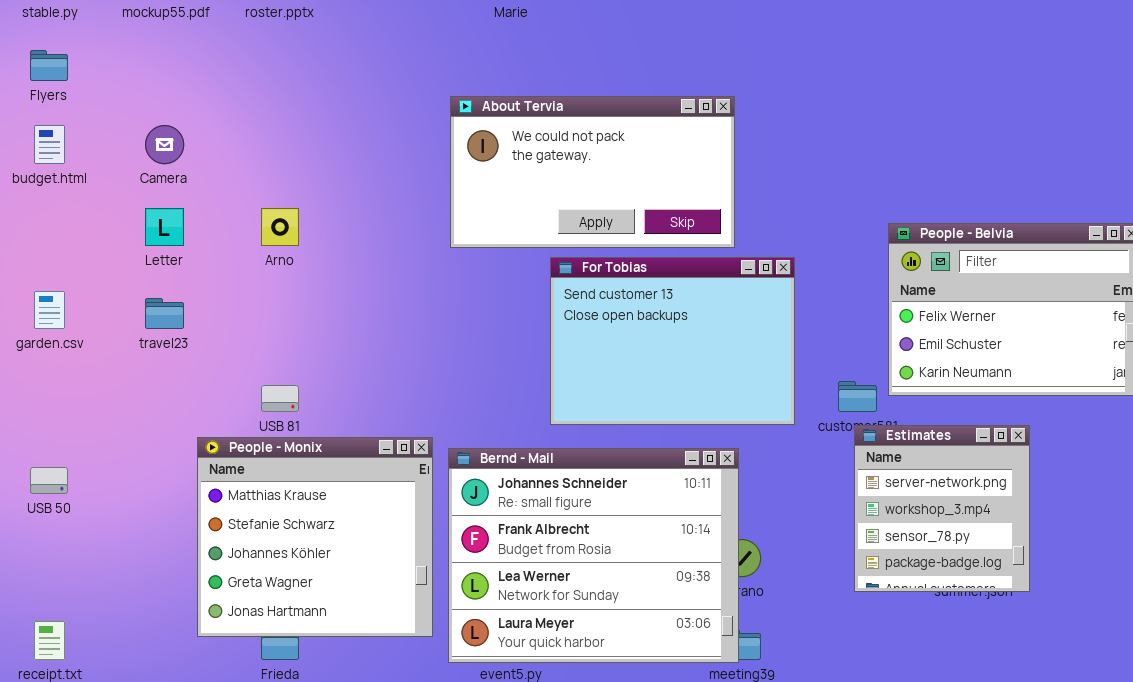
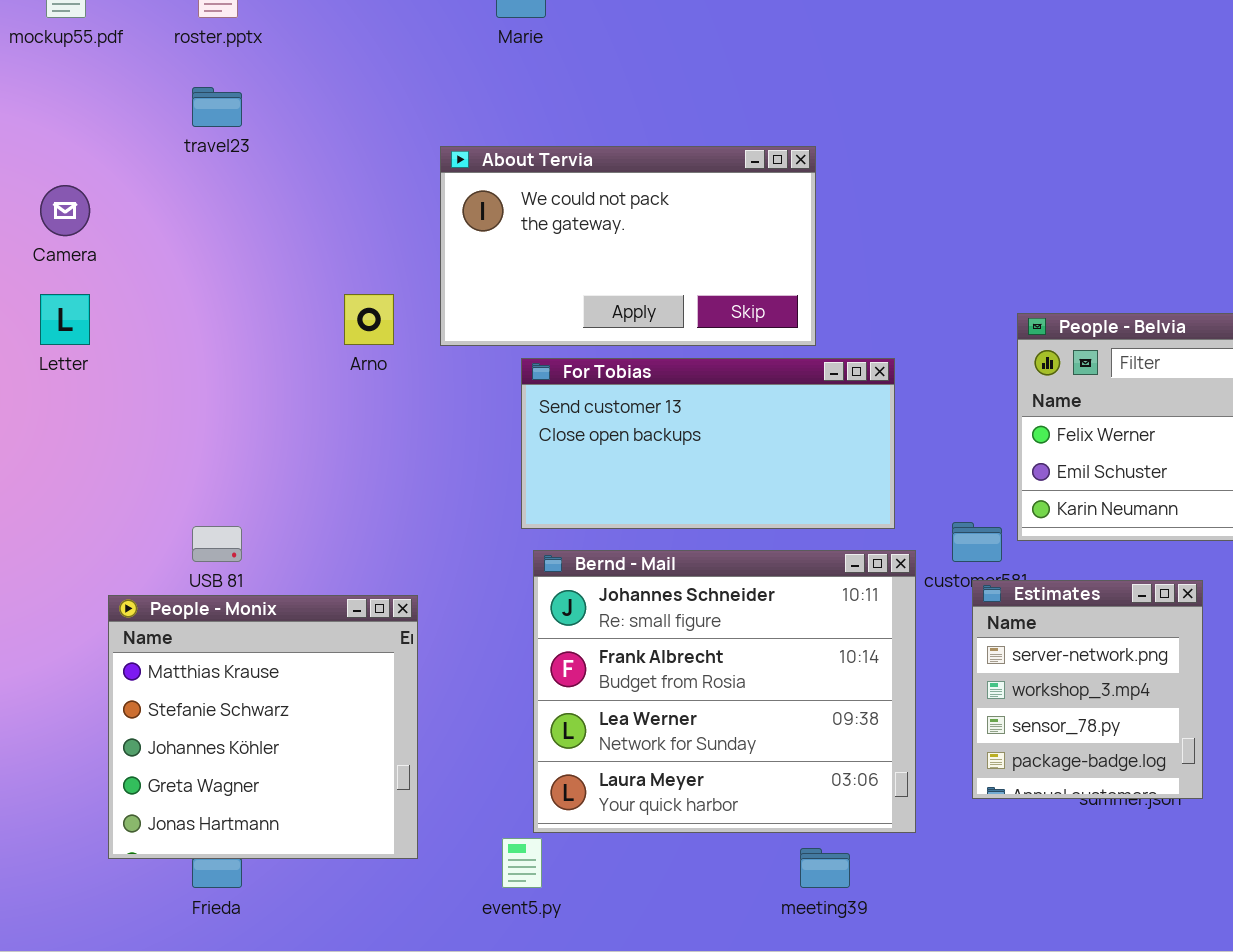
Arno: [261,208,299,246] -> [344,294,394,345], moved
For Tobias: [550,257,795,425] -> [521,358,895,529], resized
travel23: [145,298,184,329] -> [192,87,242,127], moved
Bernd - Mail: [448,448,739,663] -> [533,550,916,833], moved

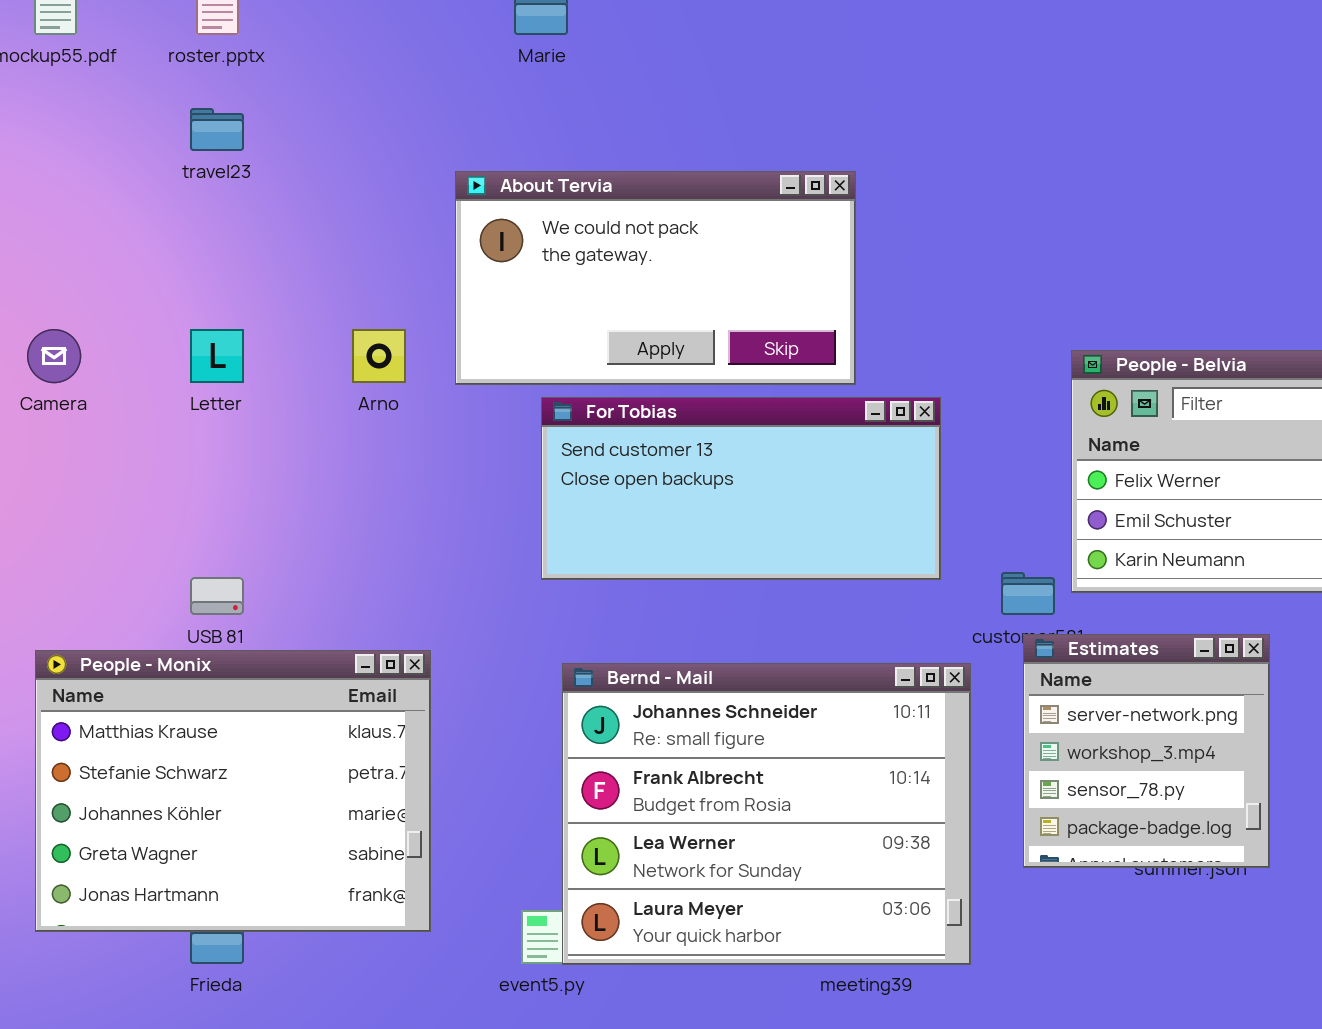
Camera: [40,185,90,236] -> [27,329,81,383], moved
Letter: [40,294,90,345] -> [190,329,244,383], moved
Bernd - Mail: [533,550,916,833] -> [562,663,971,965], moved
People - Monix: [108,595,418,859] -> [35,650,431,932], resized

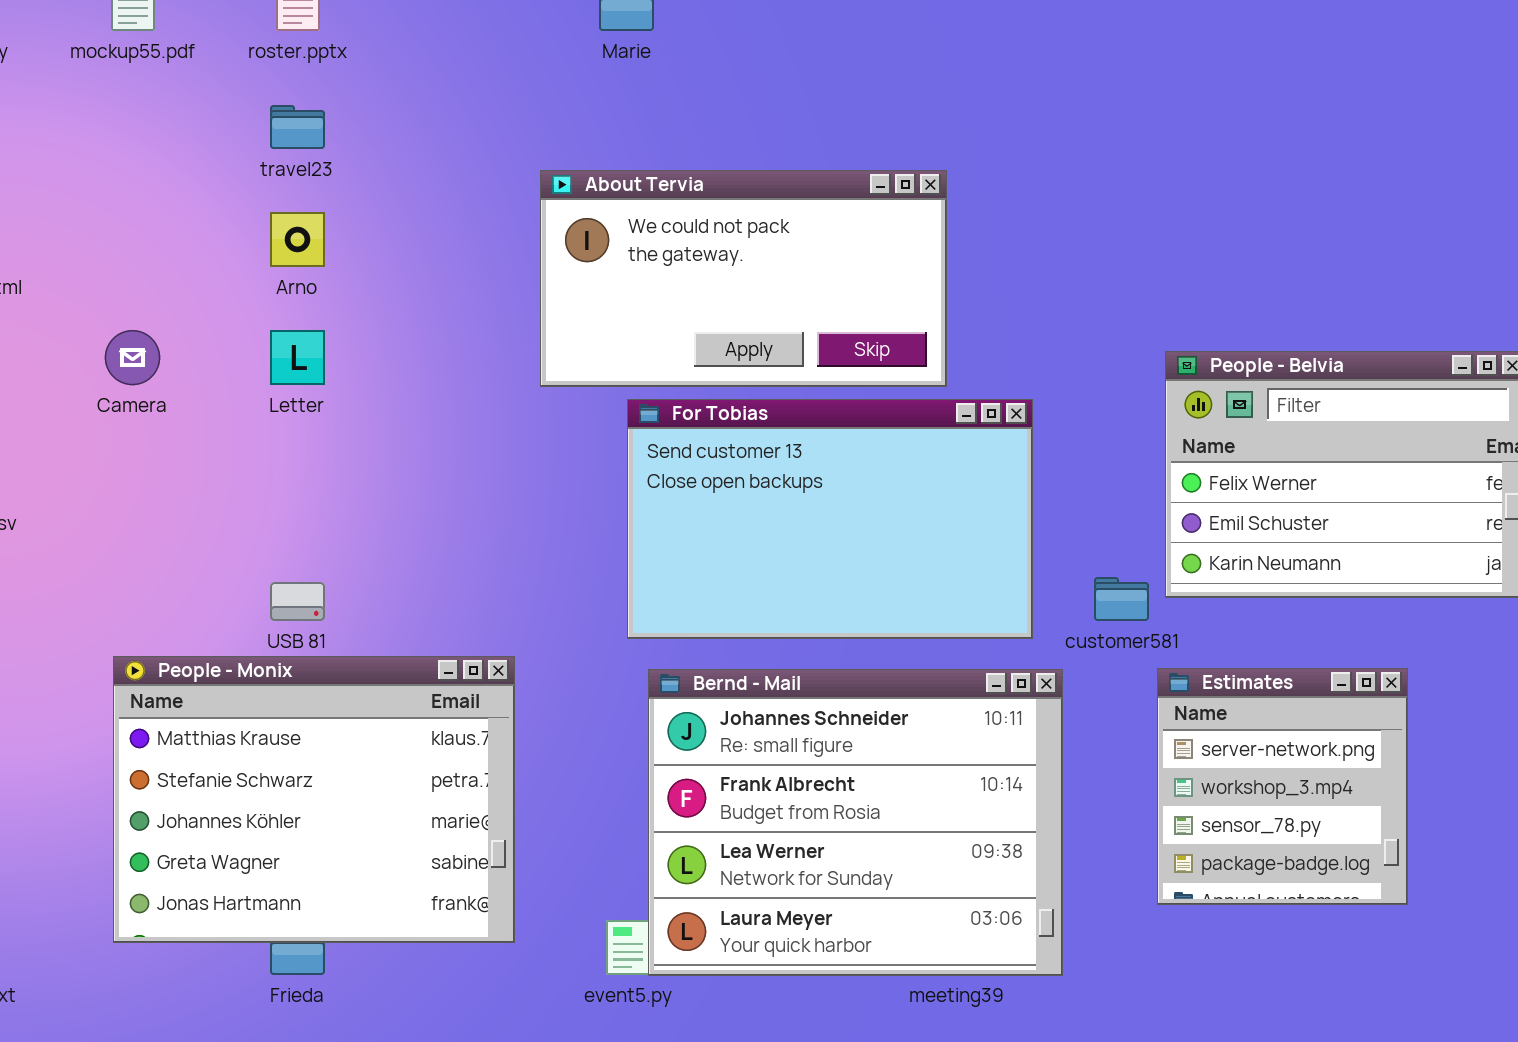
Arno: [352,329,406,383] -> [270,212,325,267], moved
For Tobias: [541,397,941,580] -> [627,399,1033,639], resized
Estimates: [1023,634,1270,868] -> [1157,668,1408,905], moved

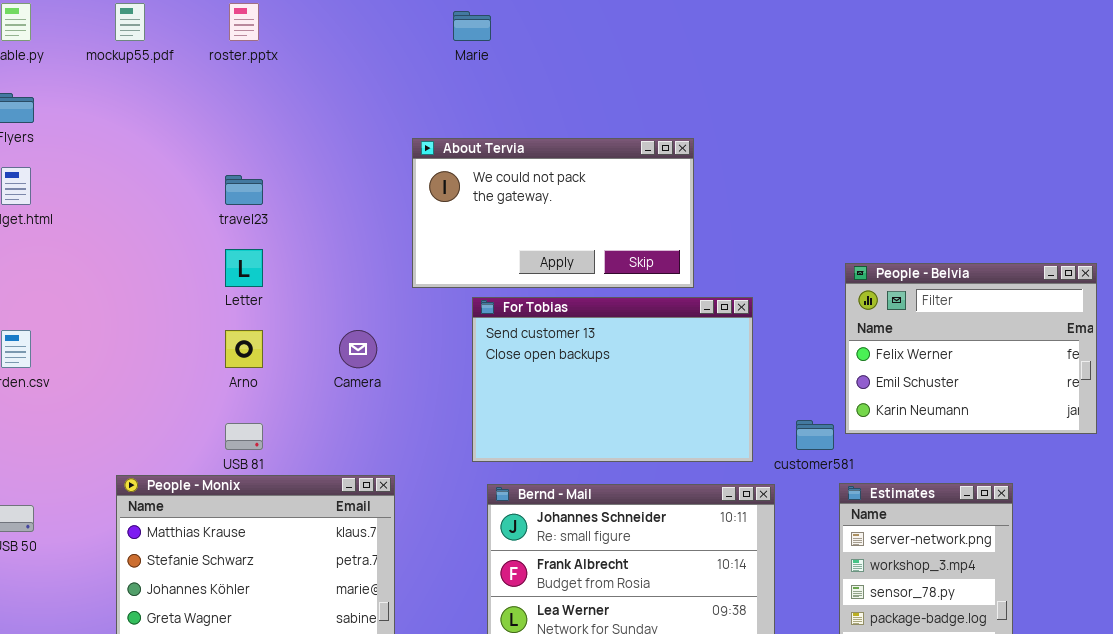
travel23: [270,105,325,149] -> [225,175,263,205], moved
Arno: [270,212,325,267] -> [225,330,263,368], moved
Camera: [105,330,160,385] -> [339,330,377,368], moved

